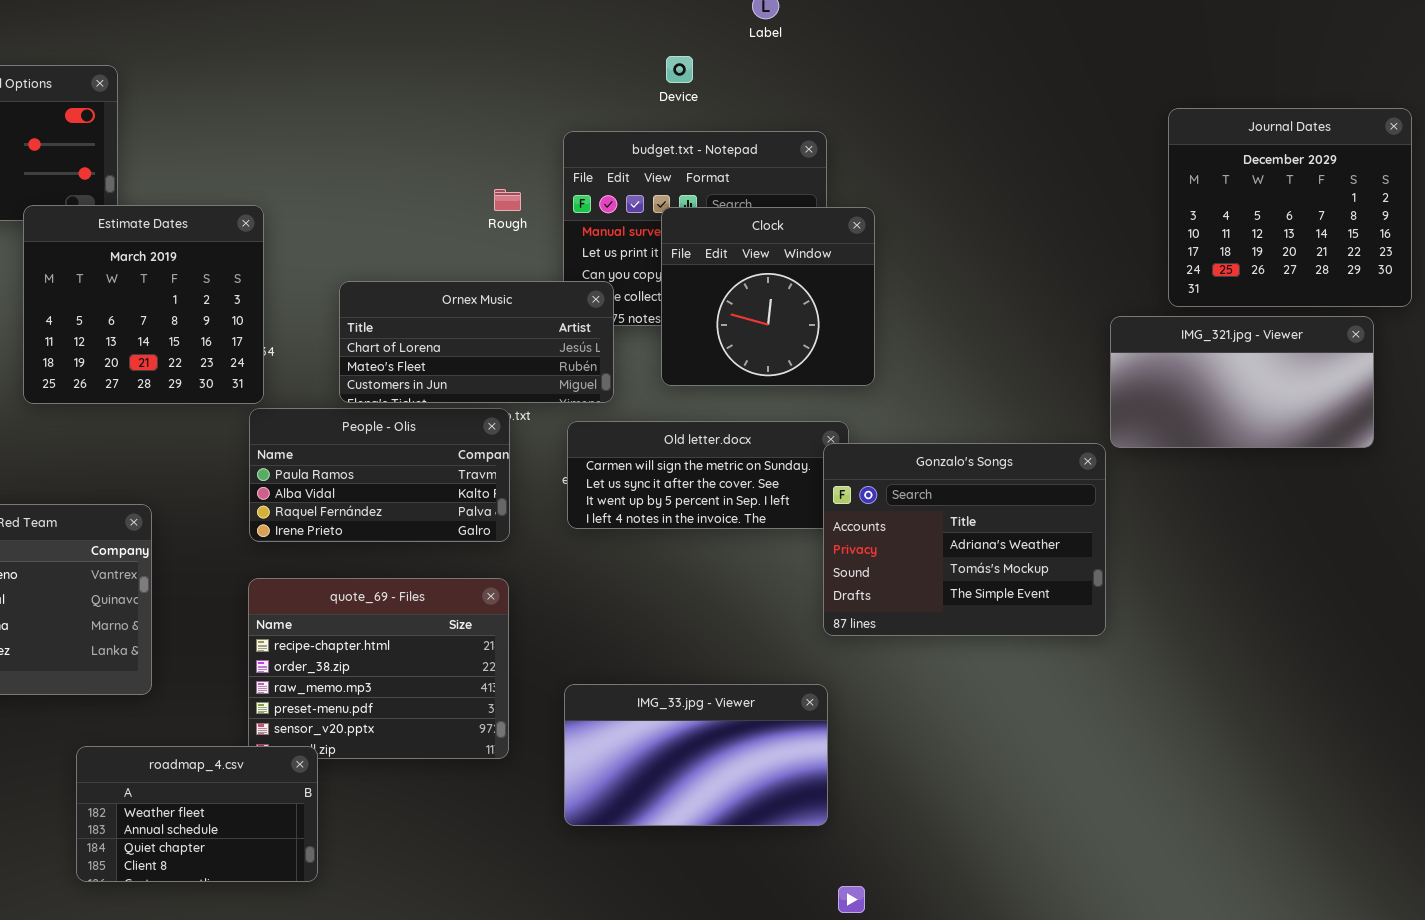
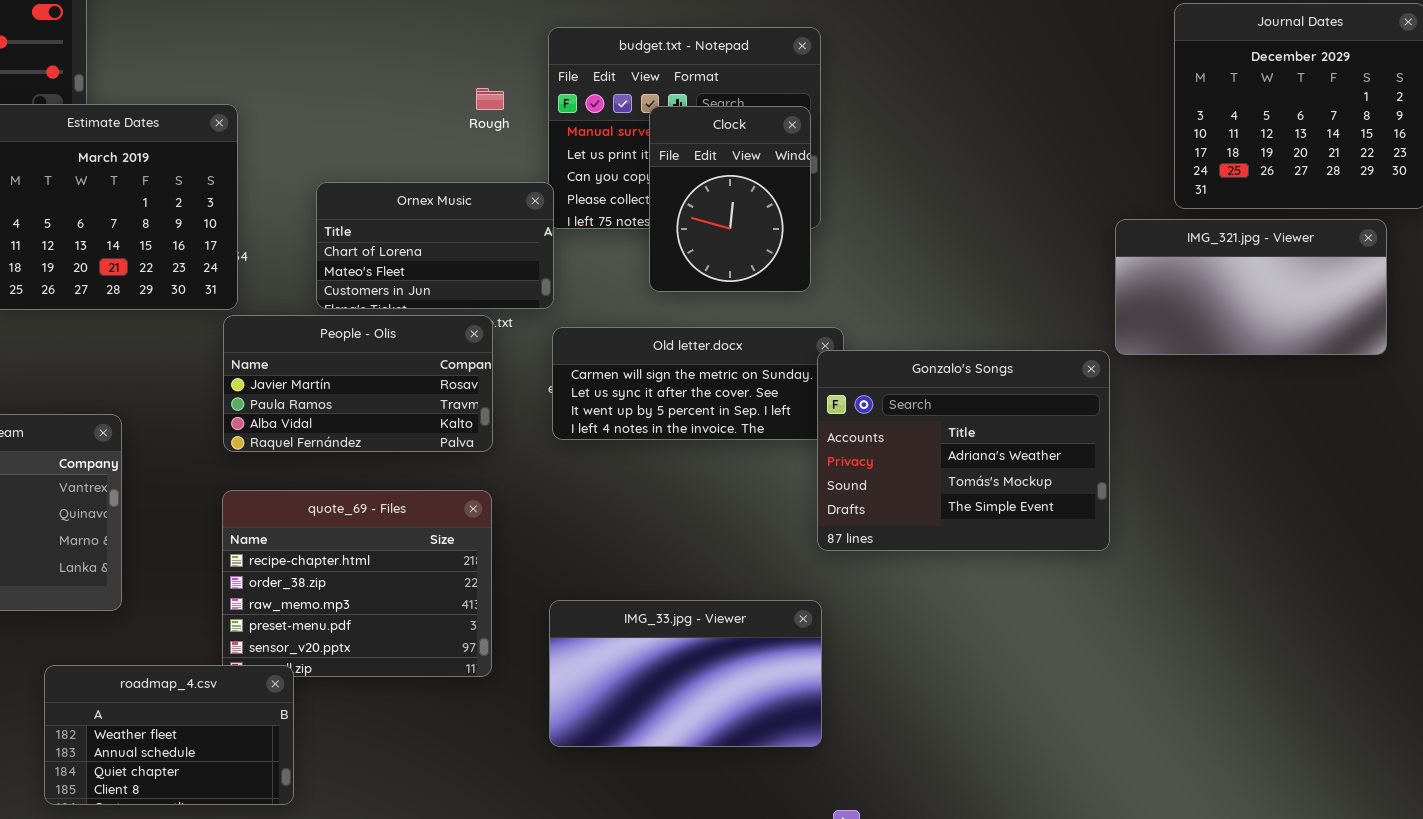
Clock: [661,207,875,386] -> [649,106,811,292], resized
Ornex Music: [339,281,614,403] -> [316,182,554,309], resized
People - Olis: [249,408,510,542] -> [223,315,493,452], scrolled up 1 row

